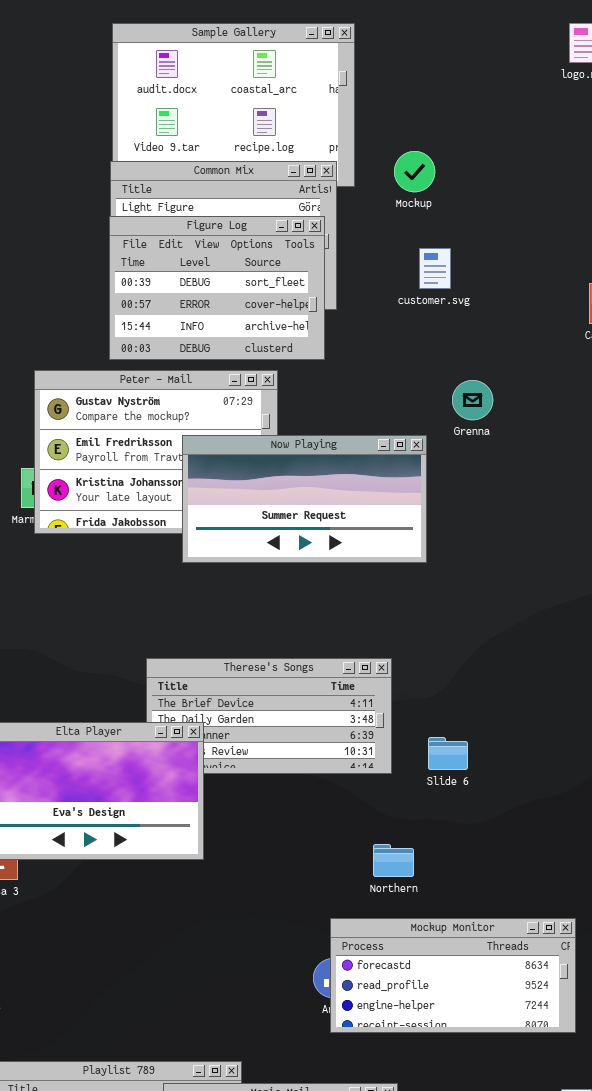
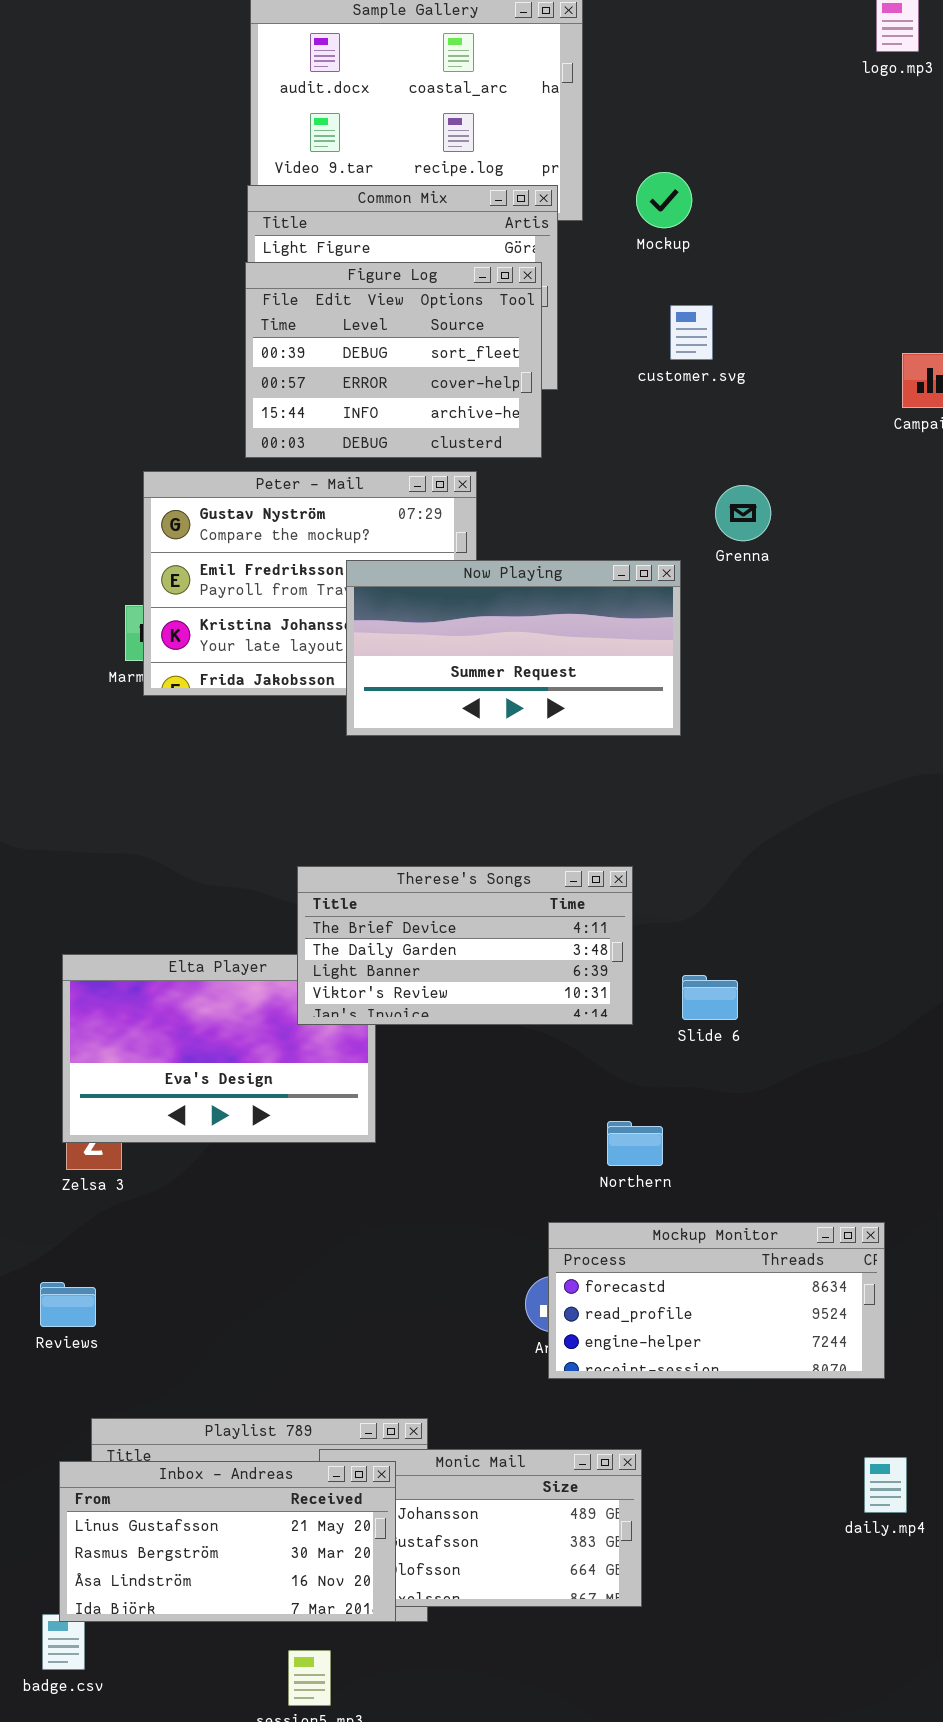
Therese's Songs: [146,658,392,774] -> [297,866,633,1025], raised

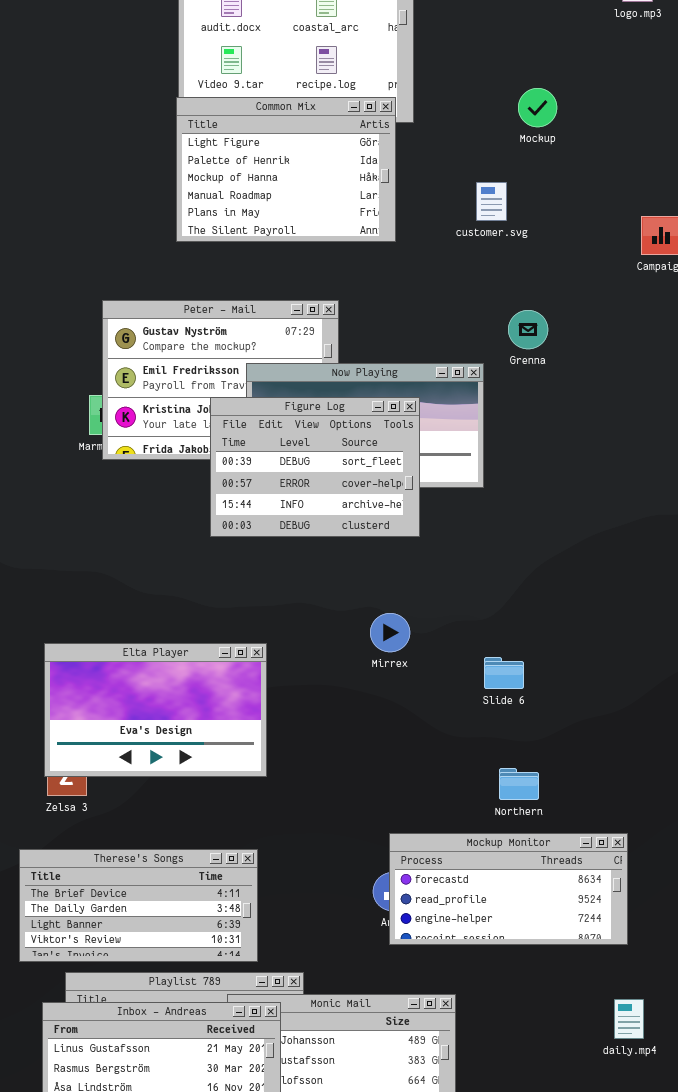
Mockup: [636,172,692,228] -> [518,88,557,127], moved
Figure Log: [245,262,542,458] -> [210,397,420,537], moved
Therese's Songs: [297,866,633,1025] -> [19,849,258,962], moved
Northern: [607,1121,663,1166] -> [499,768,539,800], moved

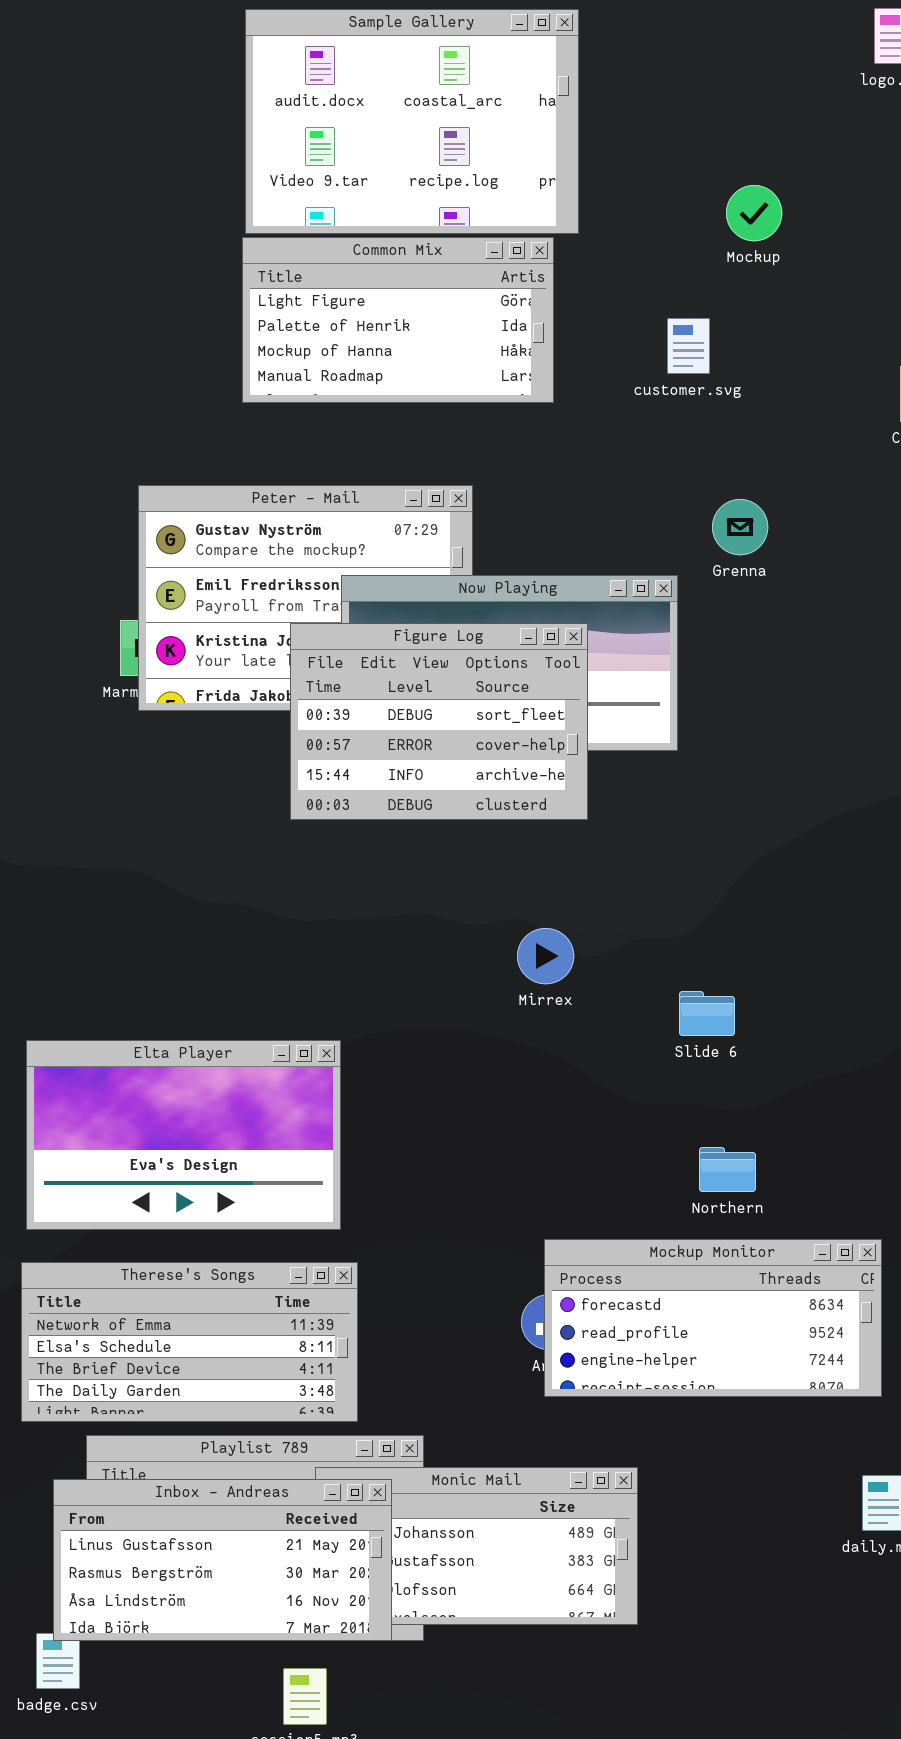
Common Mix: [176,97,396,242] -> [242,237,554,403], resized
Elta Player: [44,643,267,777] -> [26,1040,341,1230], moved
Therese's Songs: [19,849,258,962] -> [21,1262,358,1422], scrolled up 2 rows

